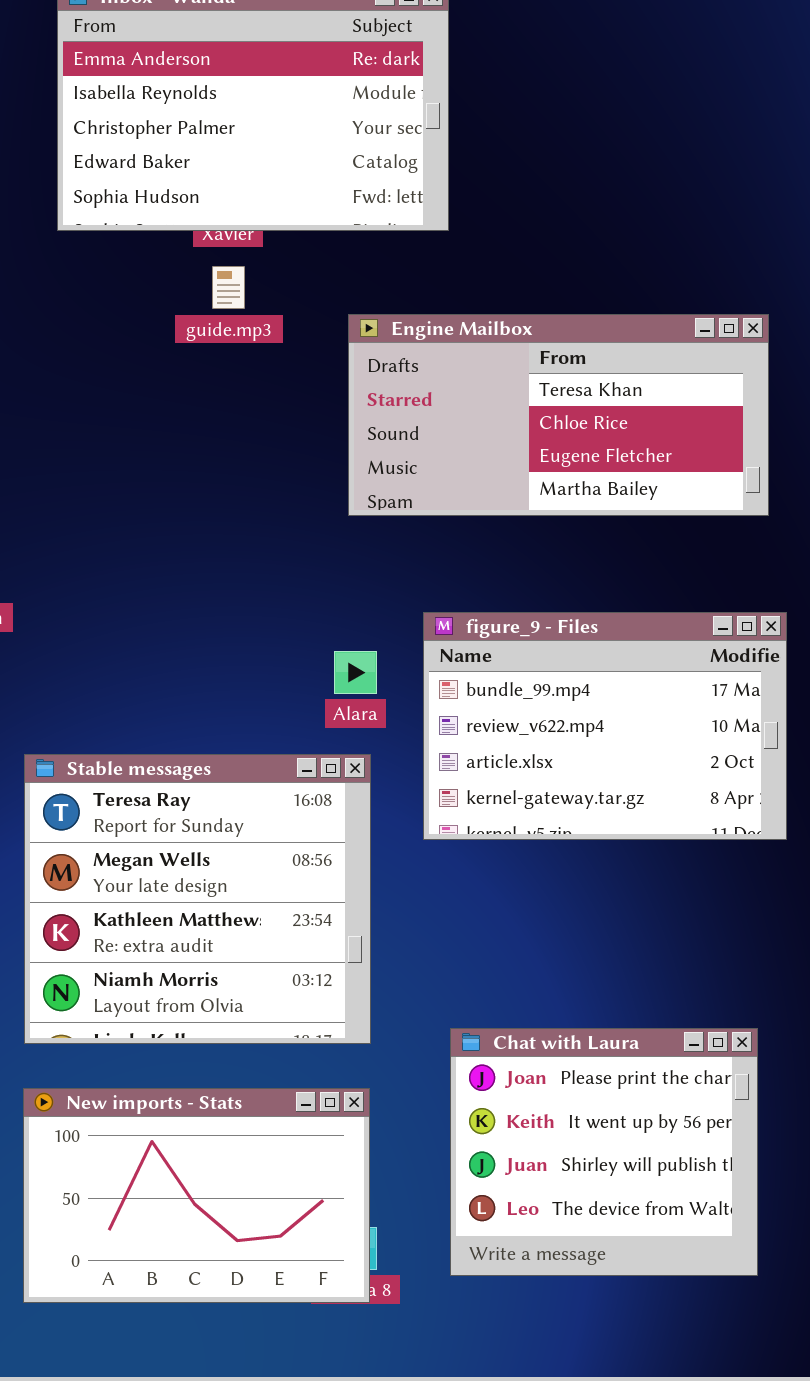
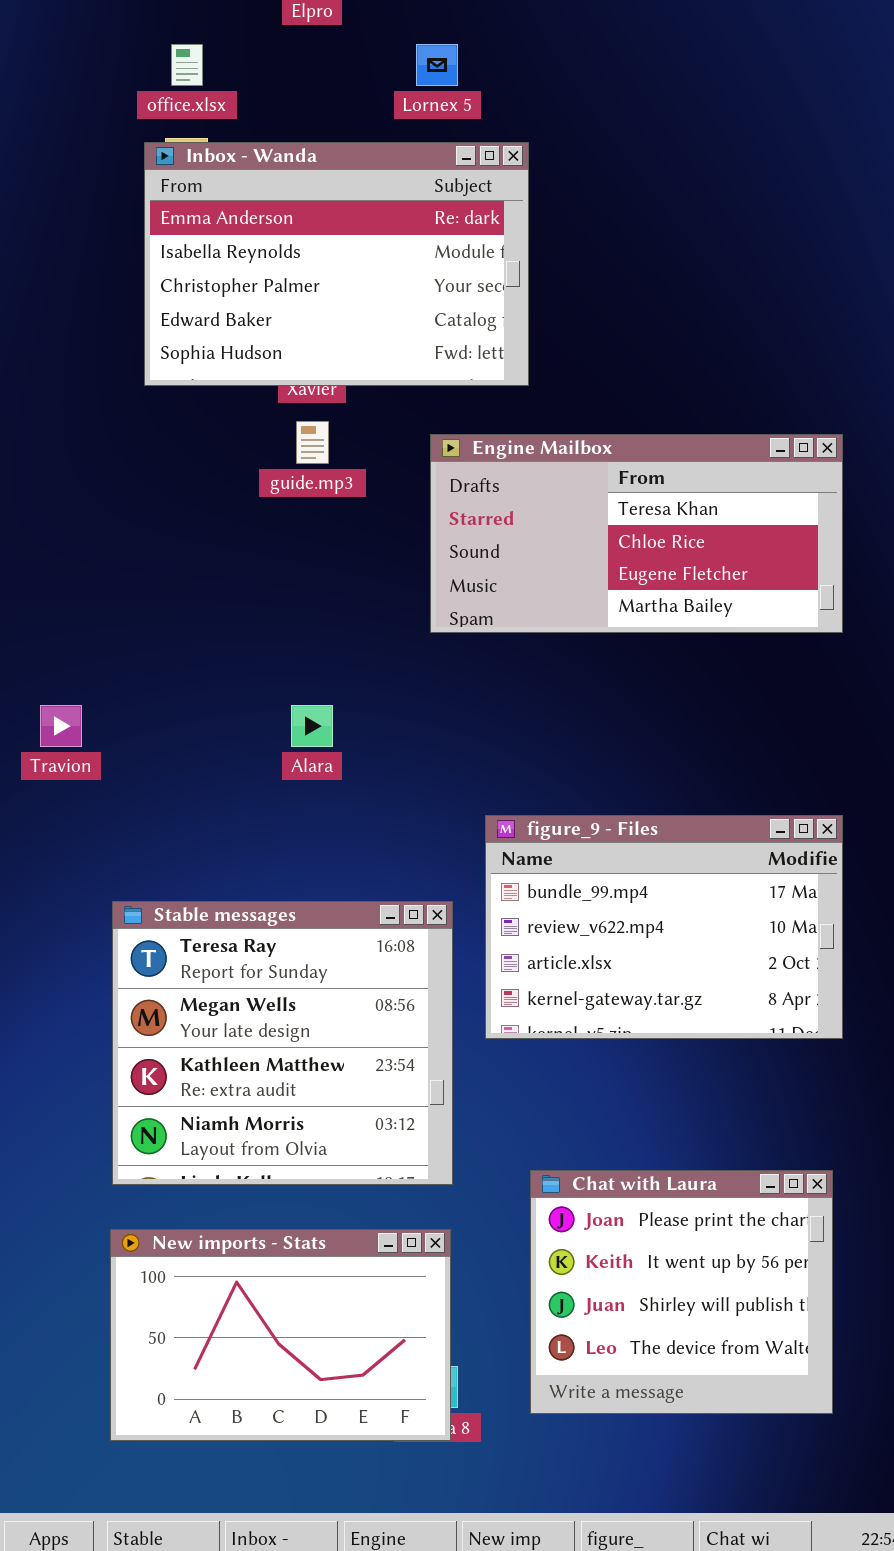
Engine Mailbox: [348,314,769,516] -> [430,434,843,633], moved
figure_9 - Files: [423,612,787,840] -> [485,815,843,1039], moved
Alara: [334,651,377,694] -> [291,705,333,747], moved

